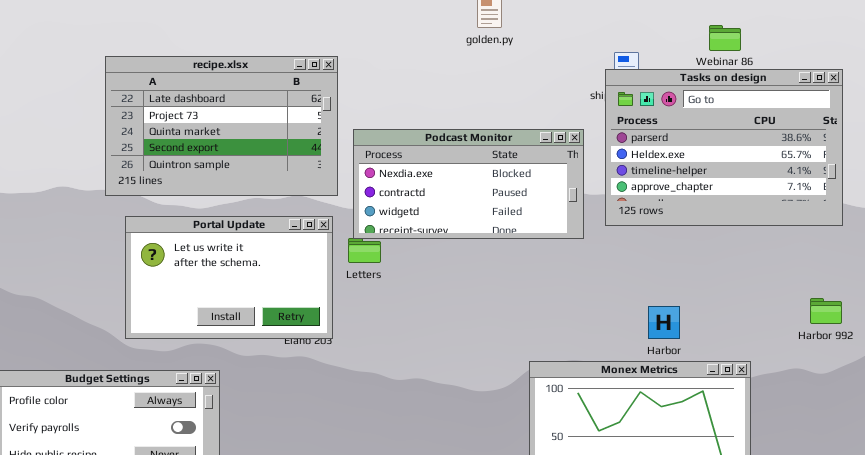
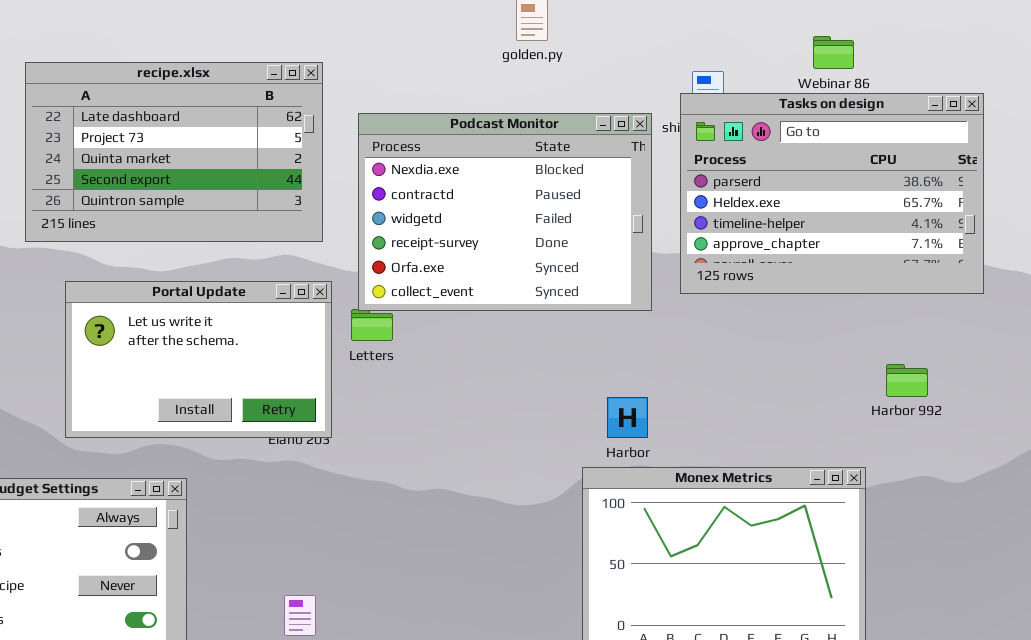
recipe.xlsx: [105,56,338,196] -> [25,62,323,242], moved
Podcast Monitor: [353,129,584,239] -> [358,113,652,311], resized
Harbor 992: [810,298,842,324] -> [886,364,928,397], moved
Harbor: [648,306,680,339] -> [607,397,648,438], moved

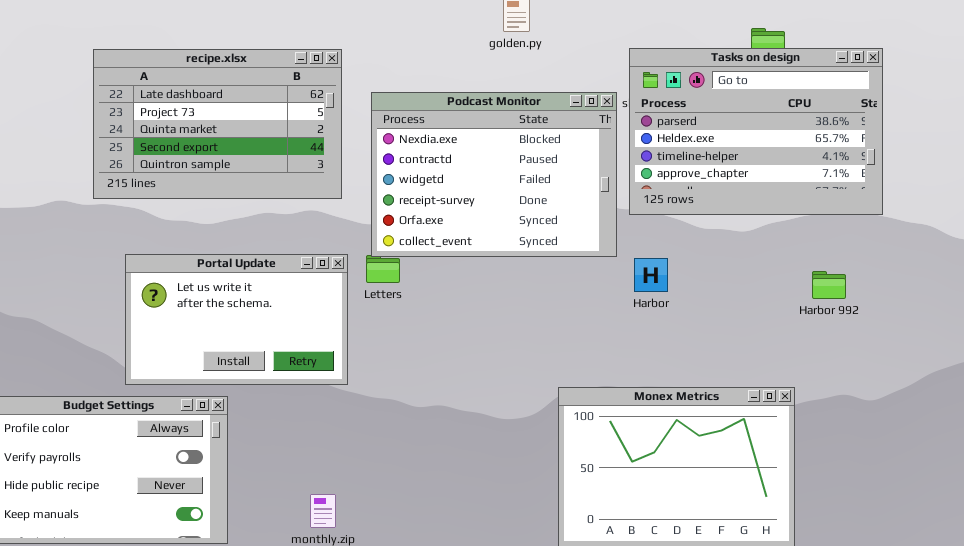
Tasks on design: [680,93,984,294] -> [629,48,883,215], moved
Portal Update: [65,281,332,438] -> [125,254,348,385], moved
Harbor 992: [886,364,928,397] -> [812,271,846,299], moved
Harbor: [607,397,648,438] -> [634,258,668,292], moved

